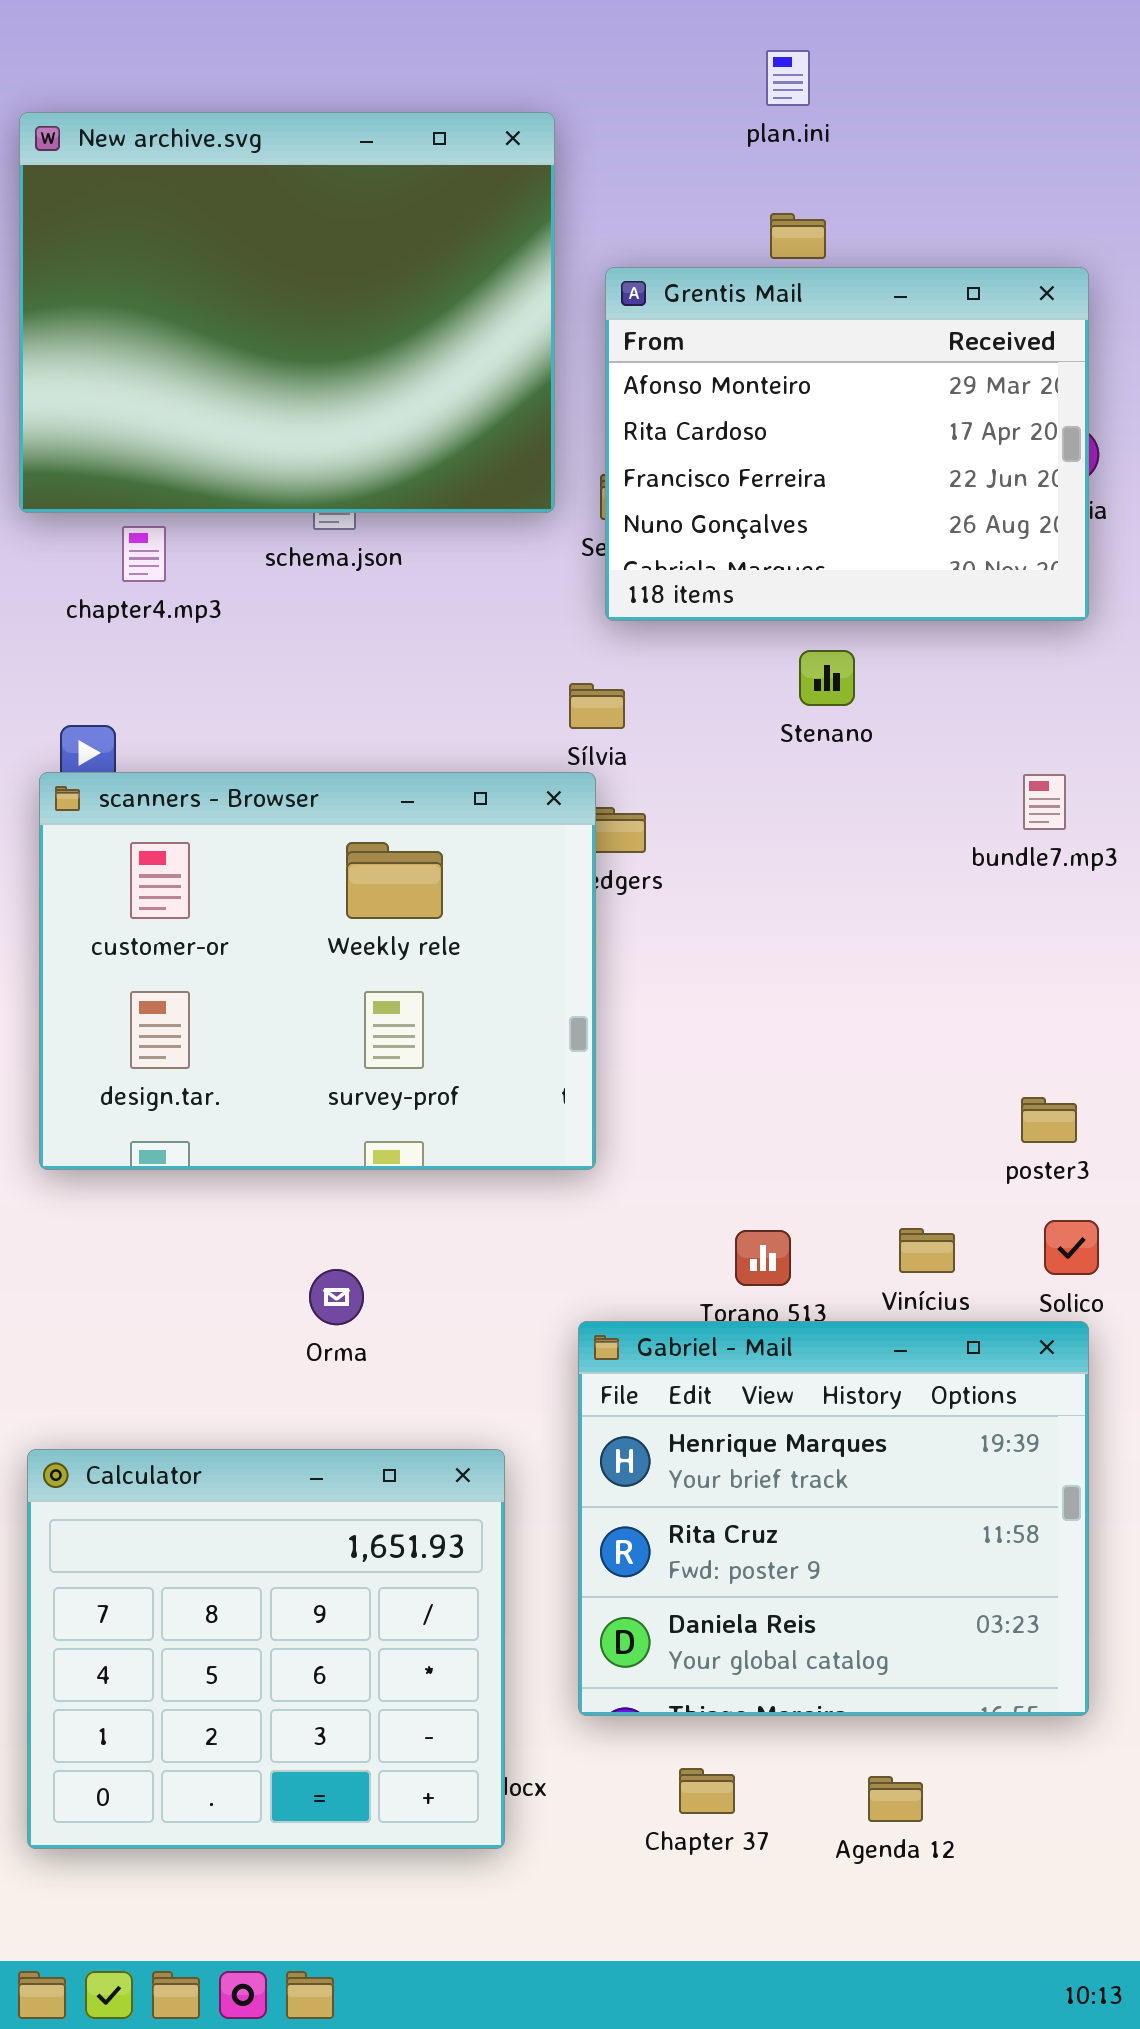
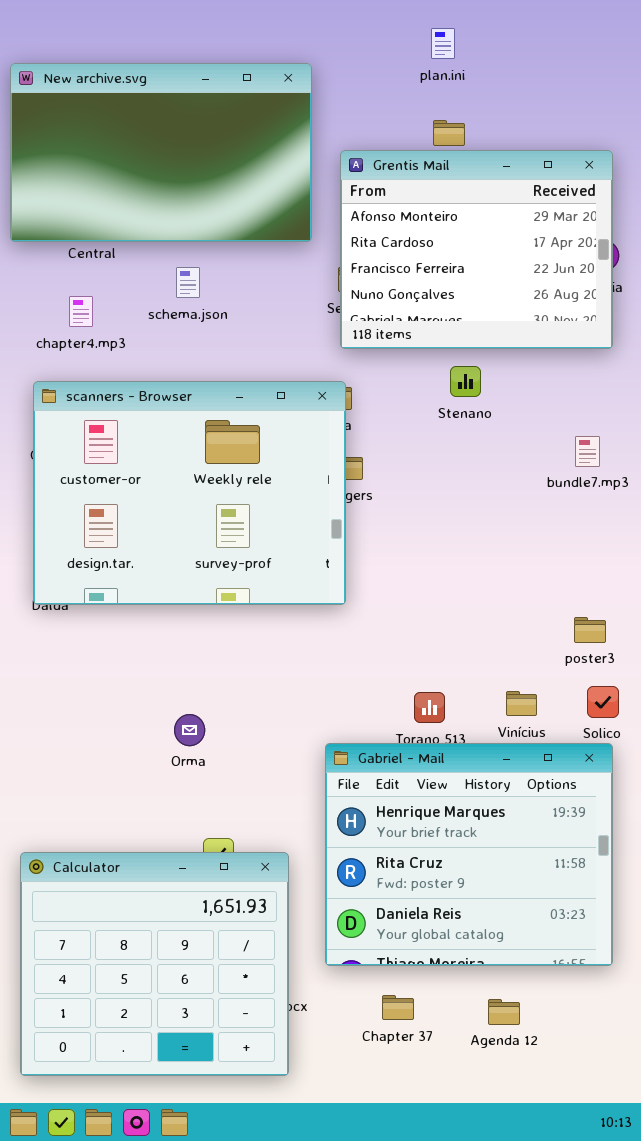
New archive.svg: [19,112,555,513] -> [10,63,312,242], resized
scanners - Browser: [39,772,596,1170] -> [33,381,346,605], moved
Calculator: [27,1449,505,1849] -> [20,852,289,1076], moved

